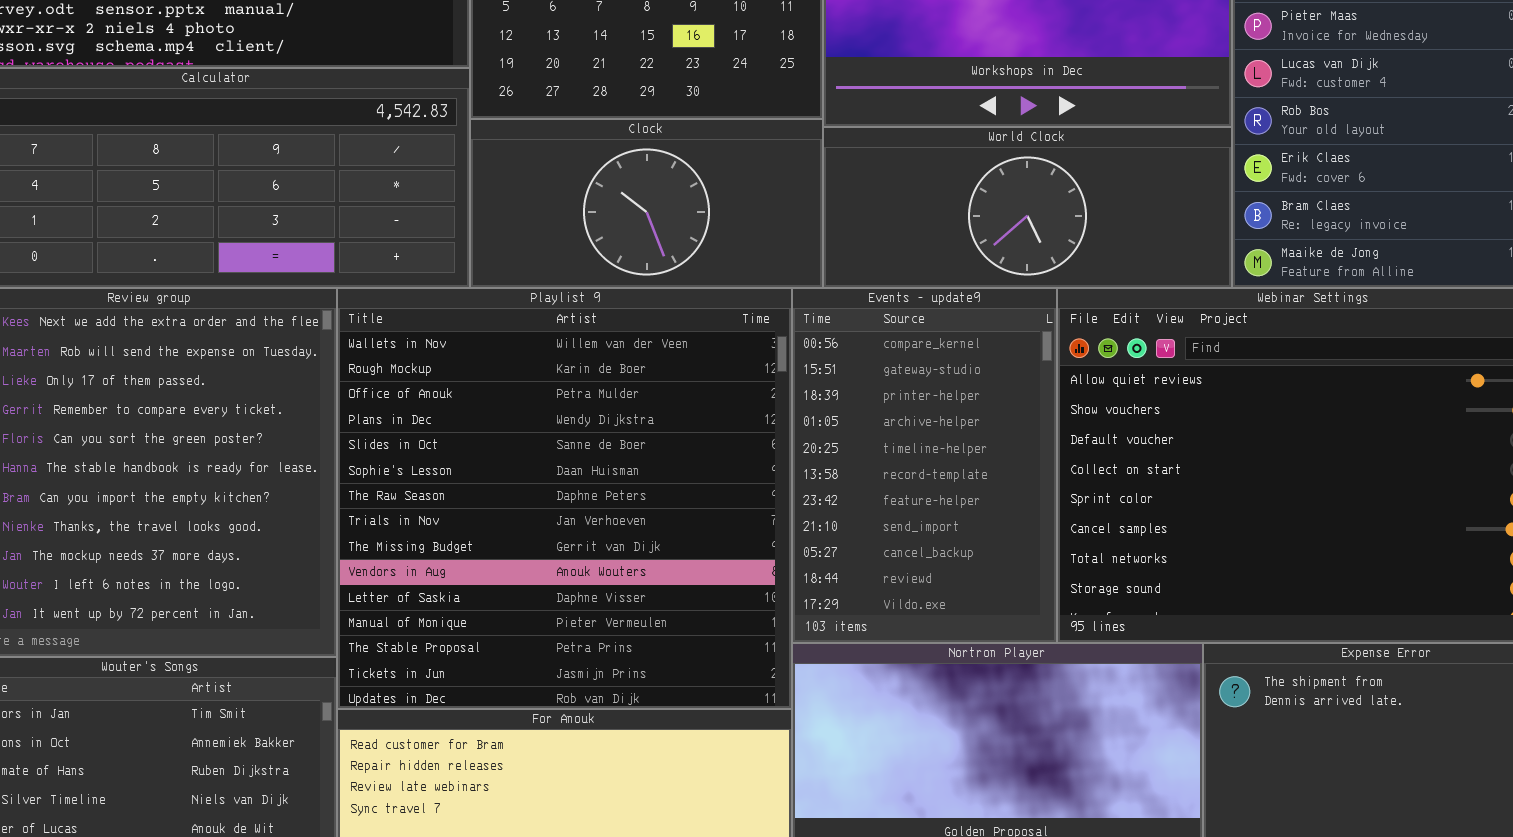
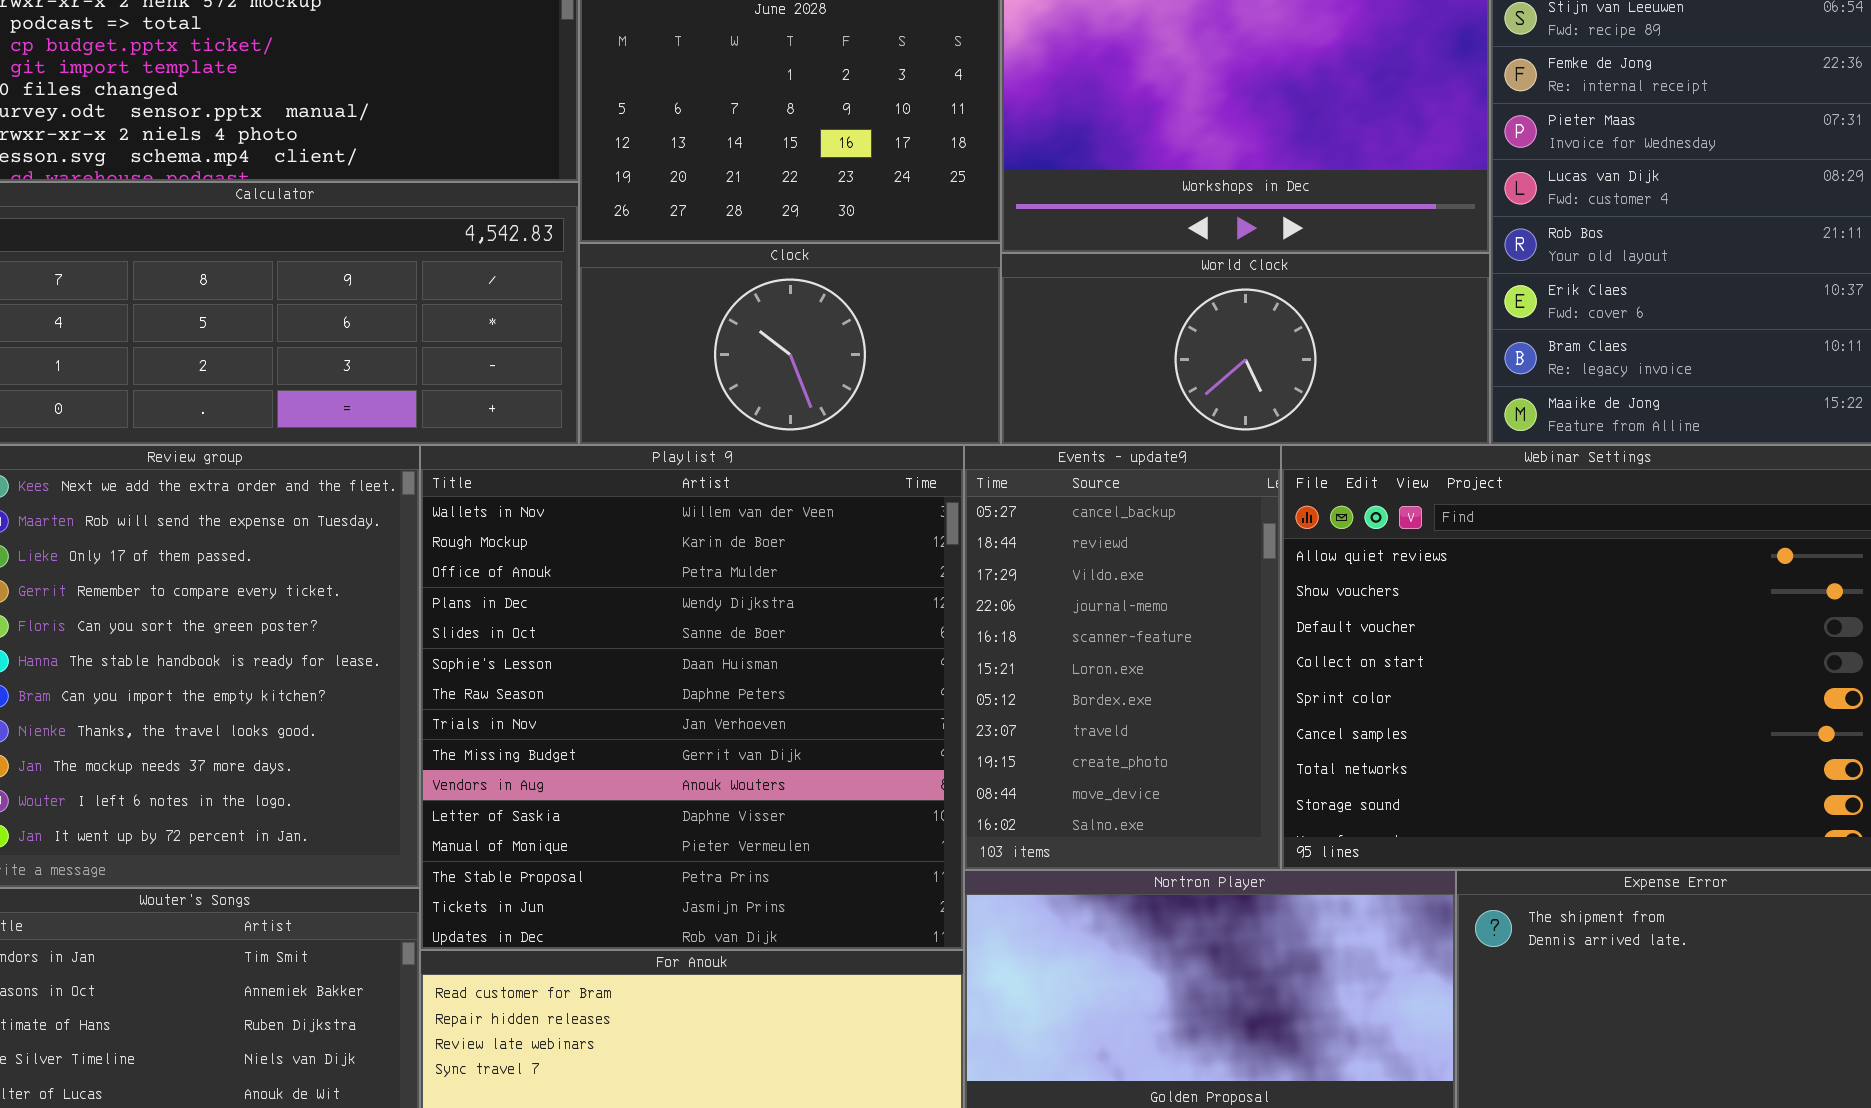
Events - update9: [792,288,1057,643] -> [964,445,1281,870], scrolled down 8 rows

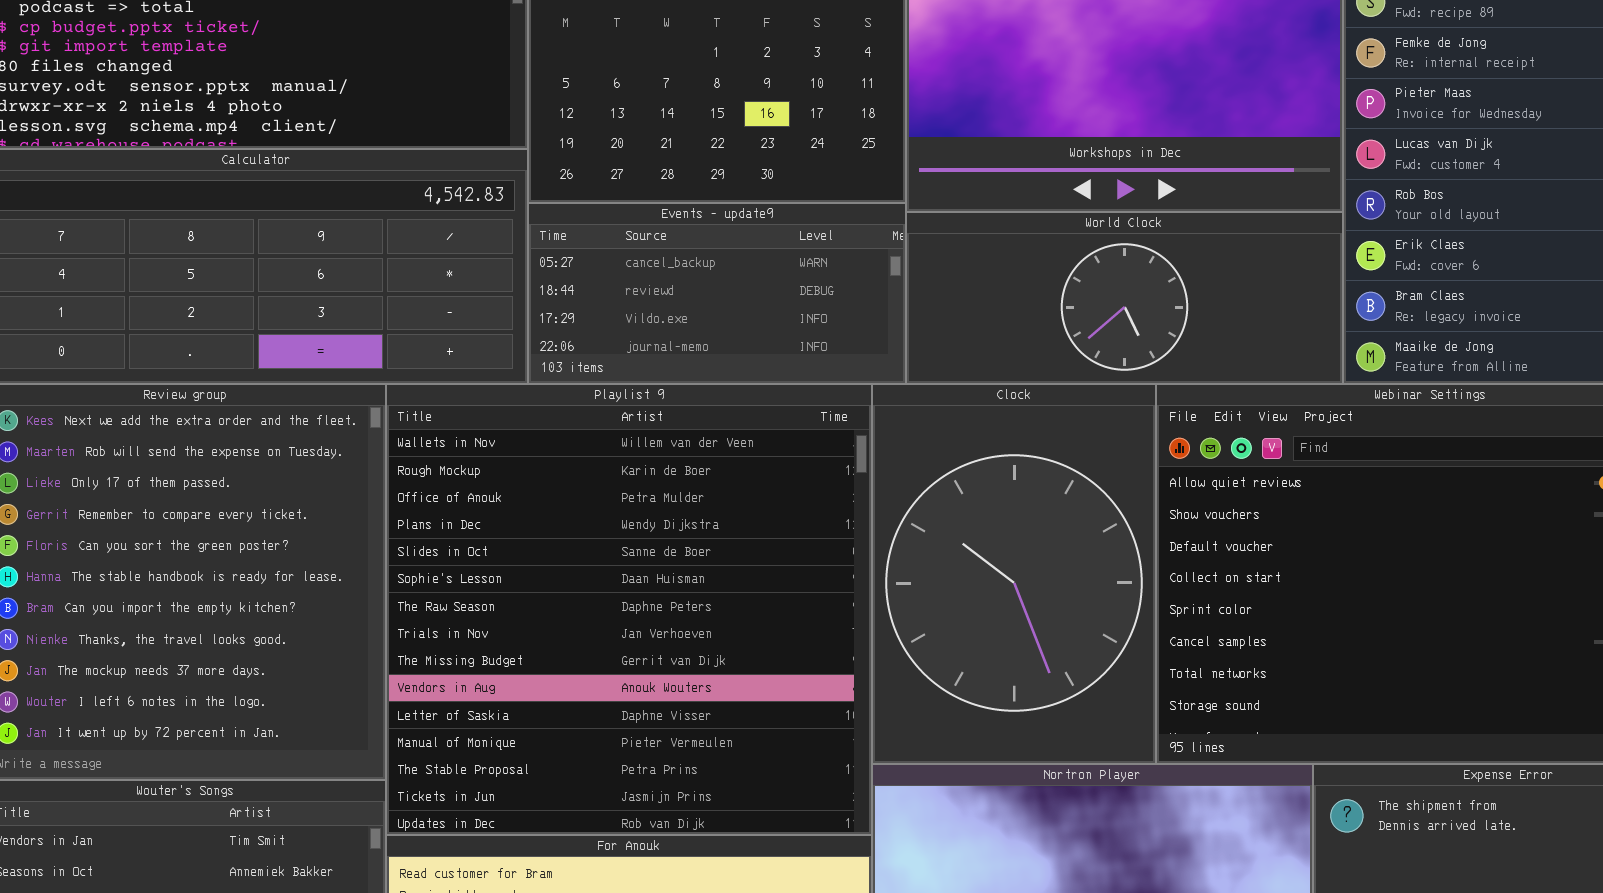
Clock: [579,243,1001,445] -> [872,384,1156,764], moved, resized
Events - update9: [964,445,1281,870] -> [528,203,906,384], moved, resized

